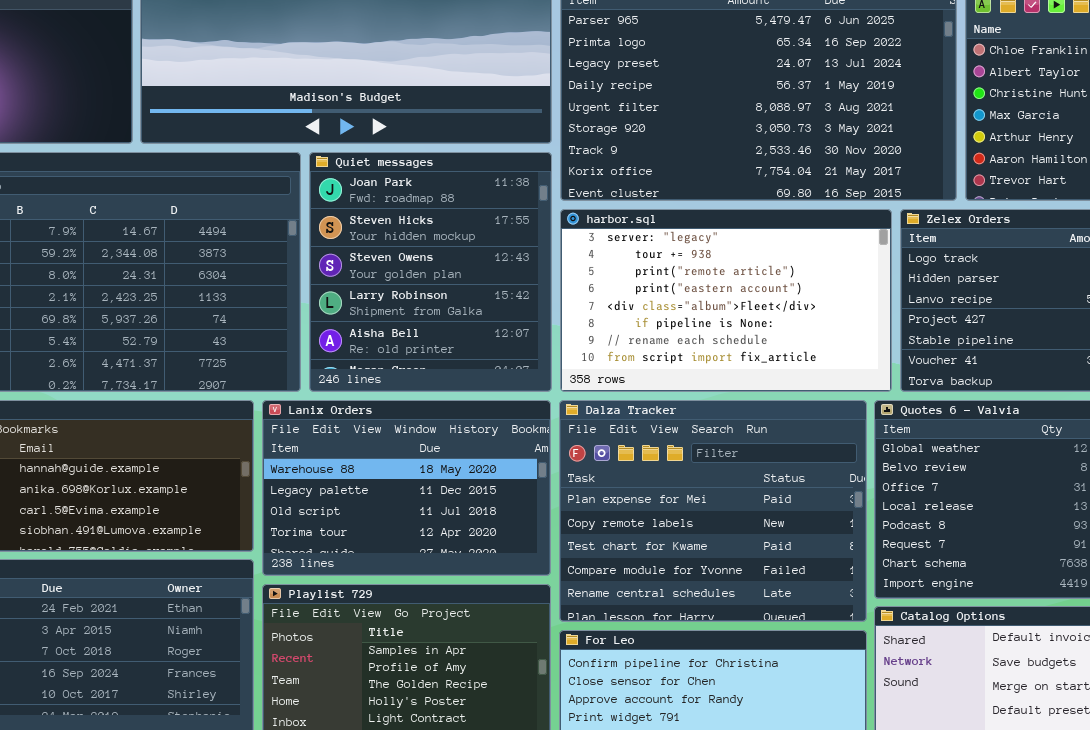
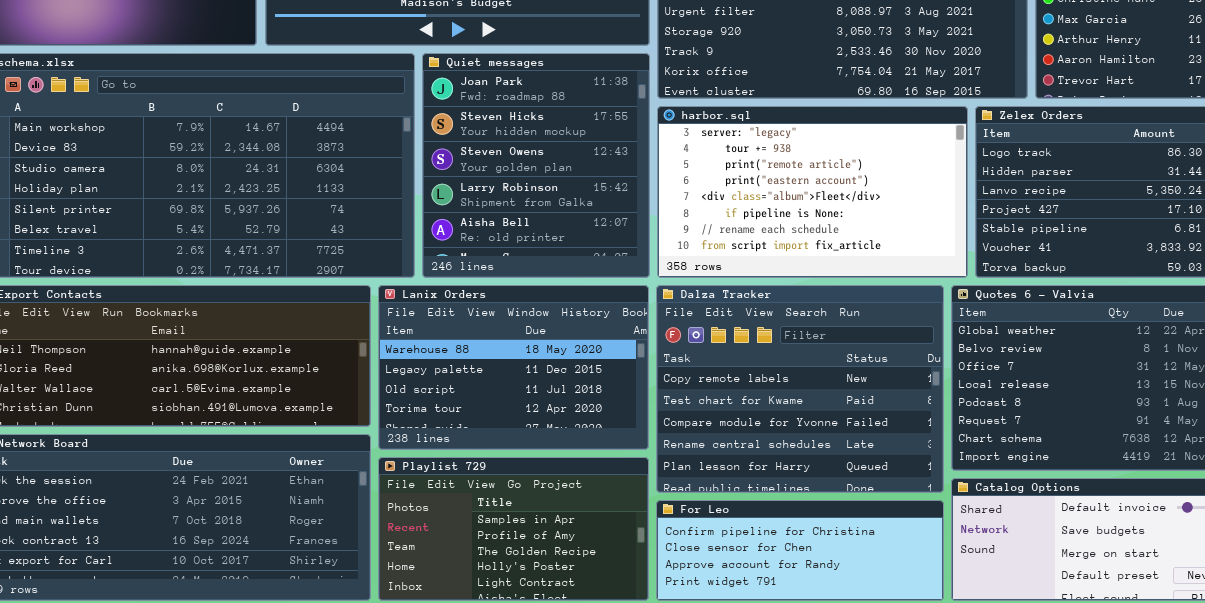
Dalza Tracker: [559,400,867,622] -> [656,285,944,493], scrolled down 1 row

